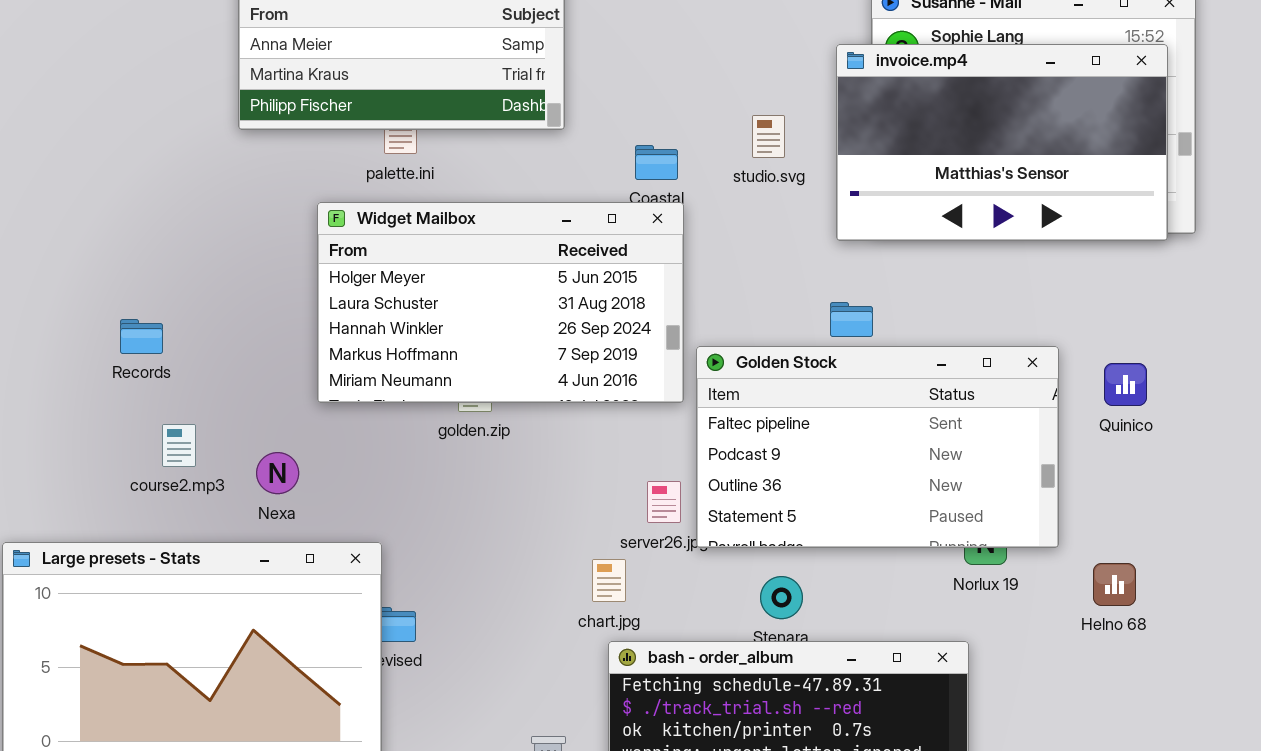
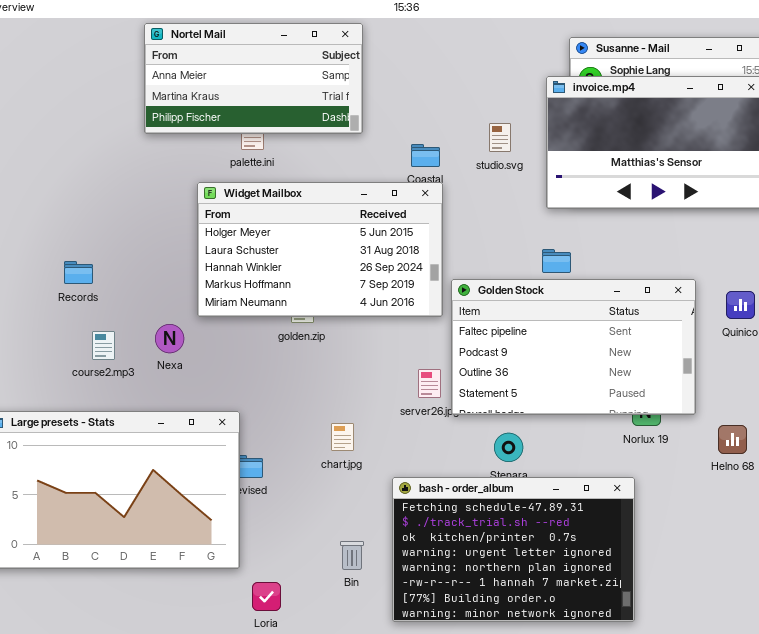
Nexa: [256,452,299,494] -> [155,324,184,353], moved
chart.jpg: [592,559,626,602] -> [331,423,354,451], moved

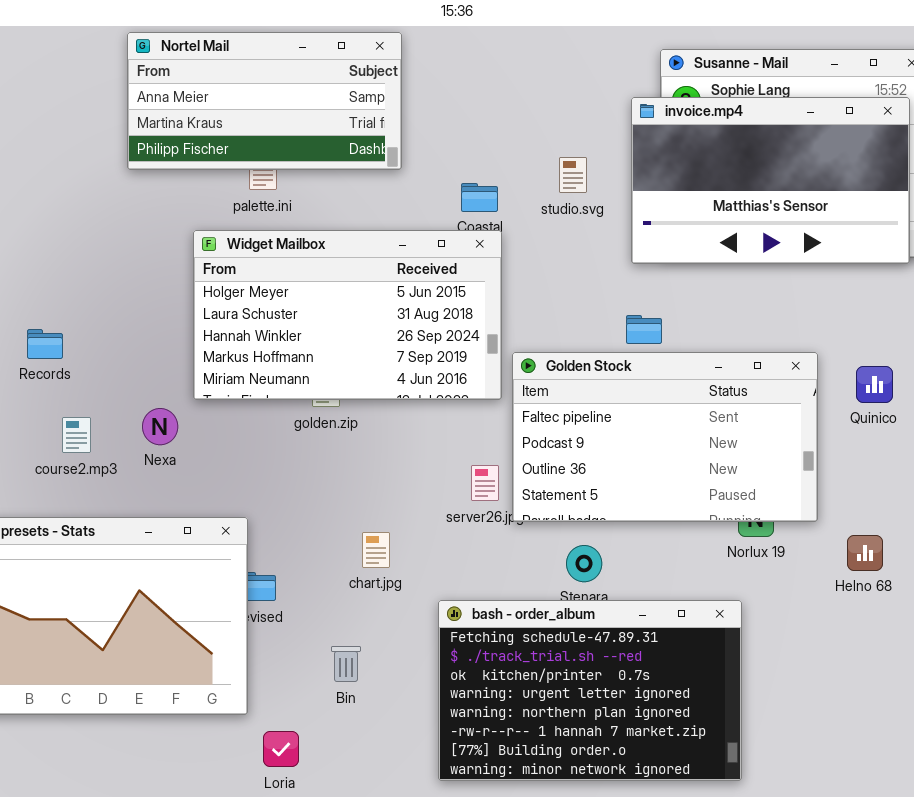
Bin: [340,541,364,570] -> [331,646,361,682], moved

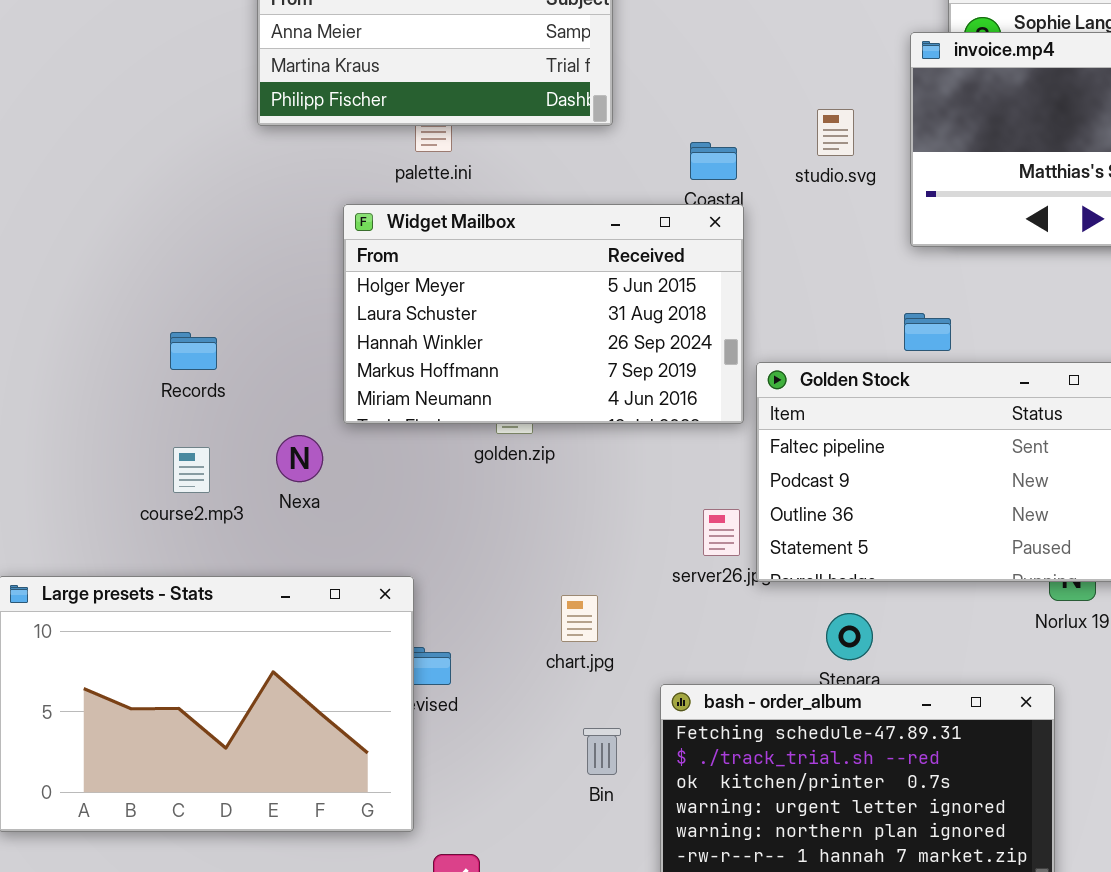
Records: [27,329,63,359] -> [170,332,217,370], moved
Bin: [331,646,361,682] -> [583,728,621,775], moved

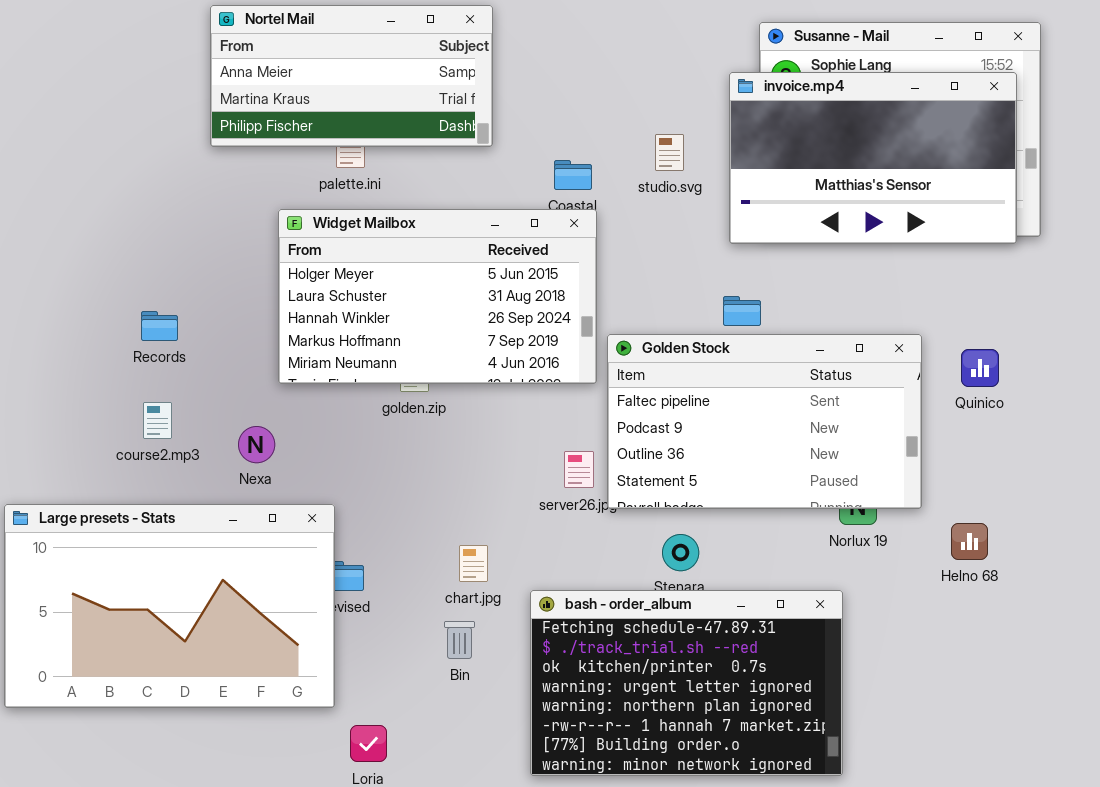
Nexa: [276,435,323,482] -> [238,426,275,463], moved
chart.jpg: [561,595,598,642] -> [459,545,488,582], moved
Bin: [583,728,621,775] -> [444,621,475,659], moved

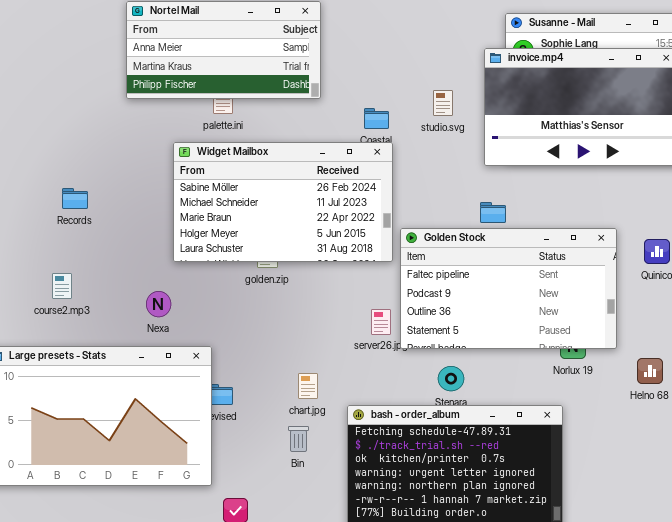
Widget Mailbox: [278,209,597,384] -> [173,142,393,262], scrolled up 3 rows
Records: [141,311,178,341] -> [62,188,88,209], moved
course2.mp3: [143,402,172,439] -> [52,273,72,299], moved

